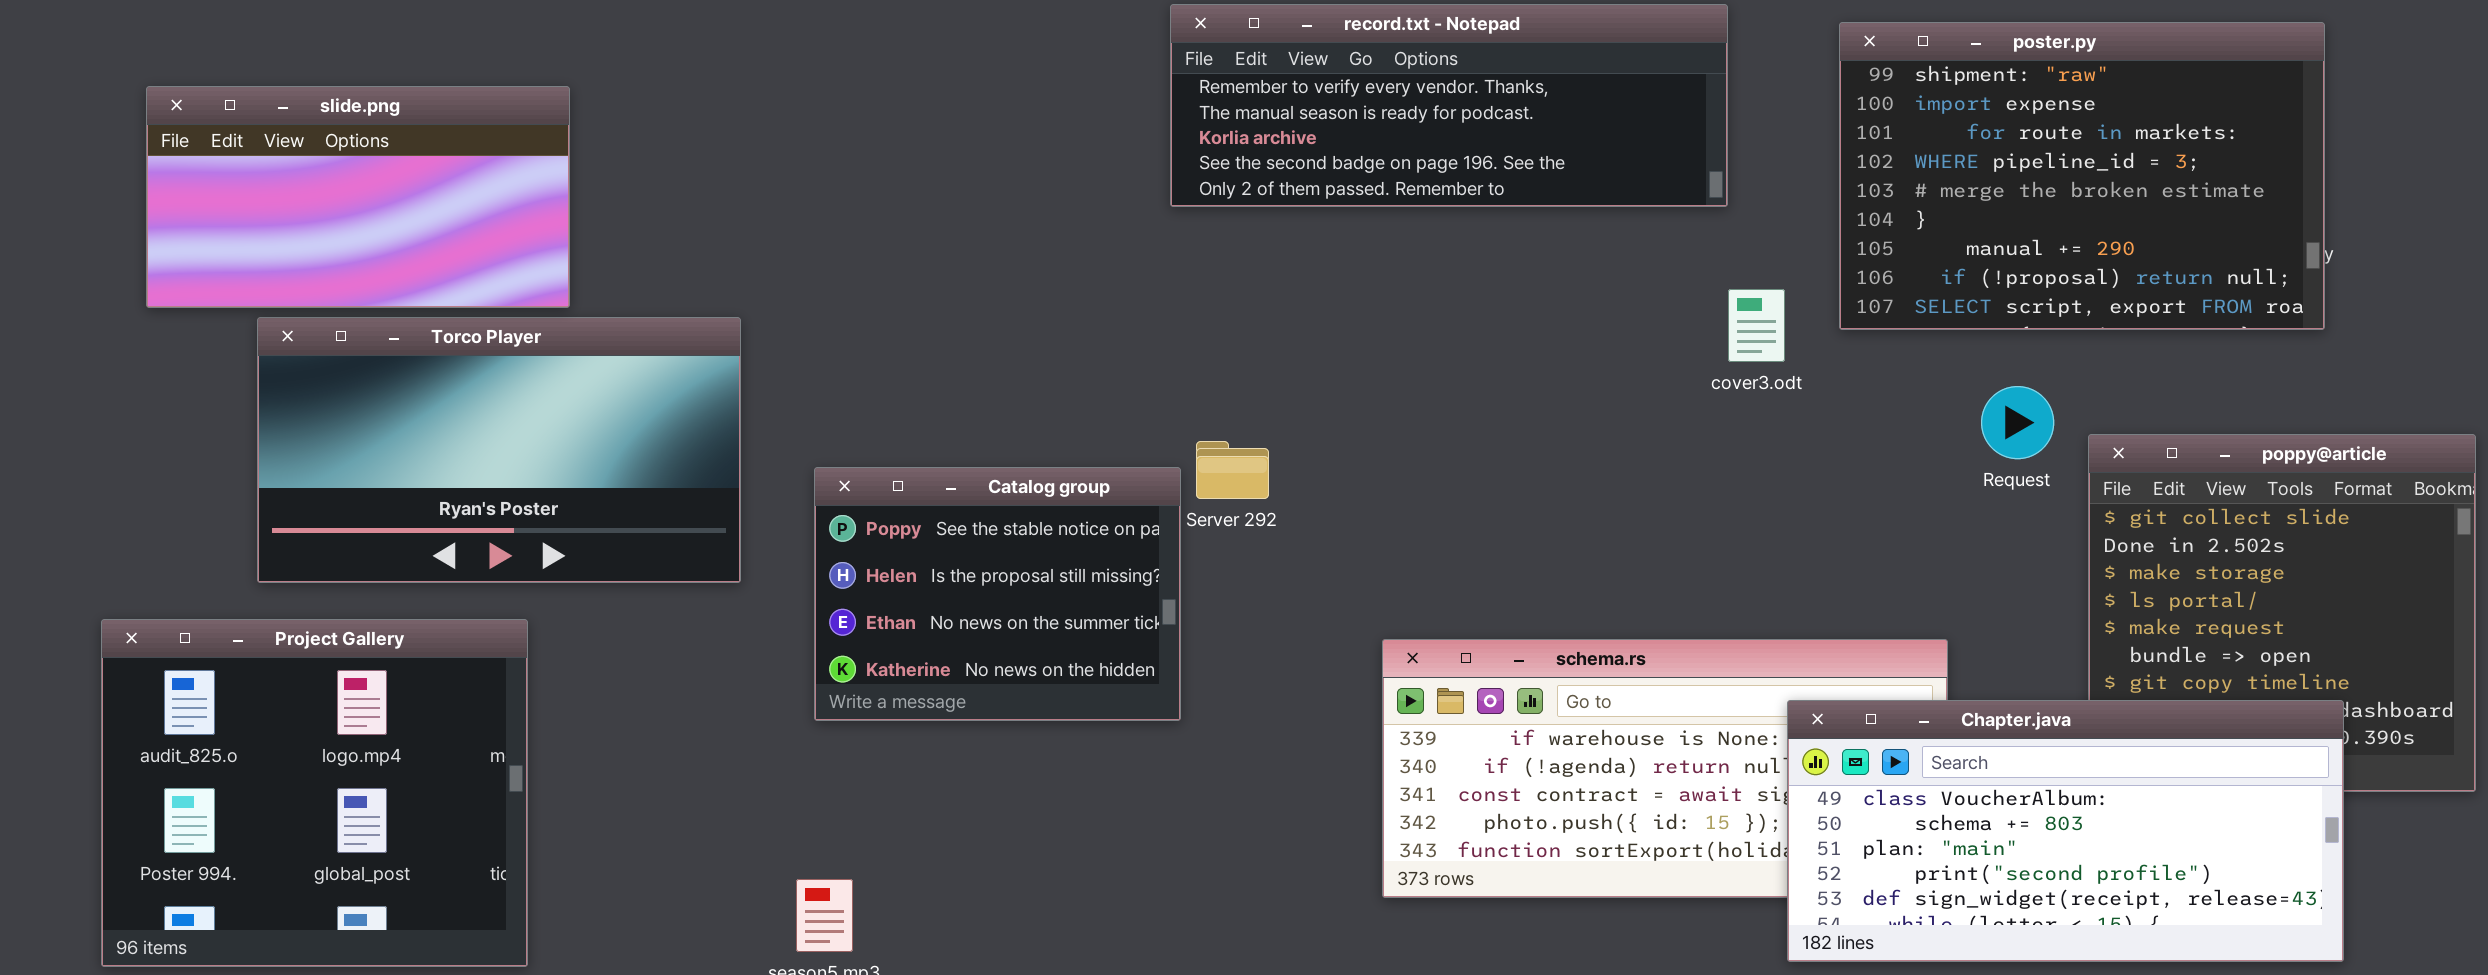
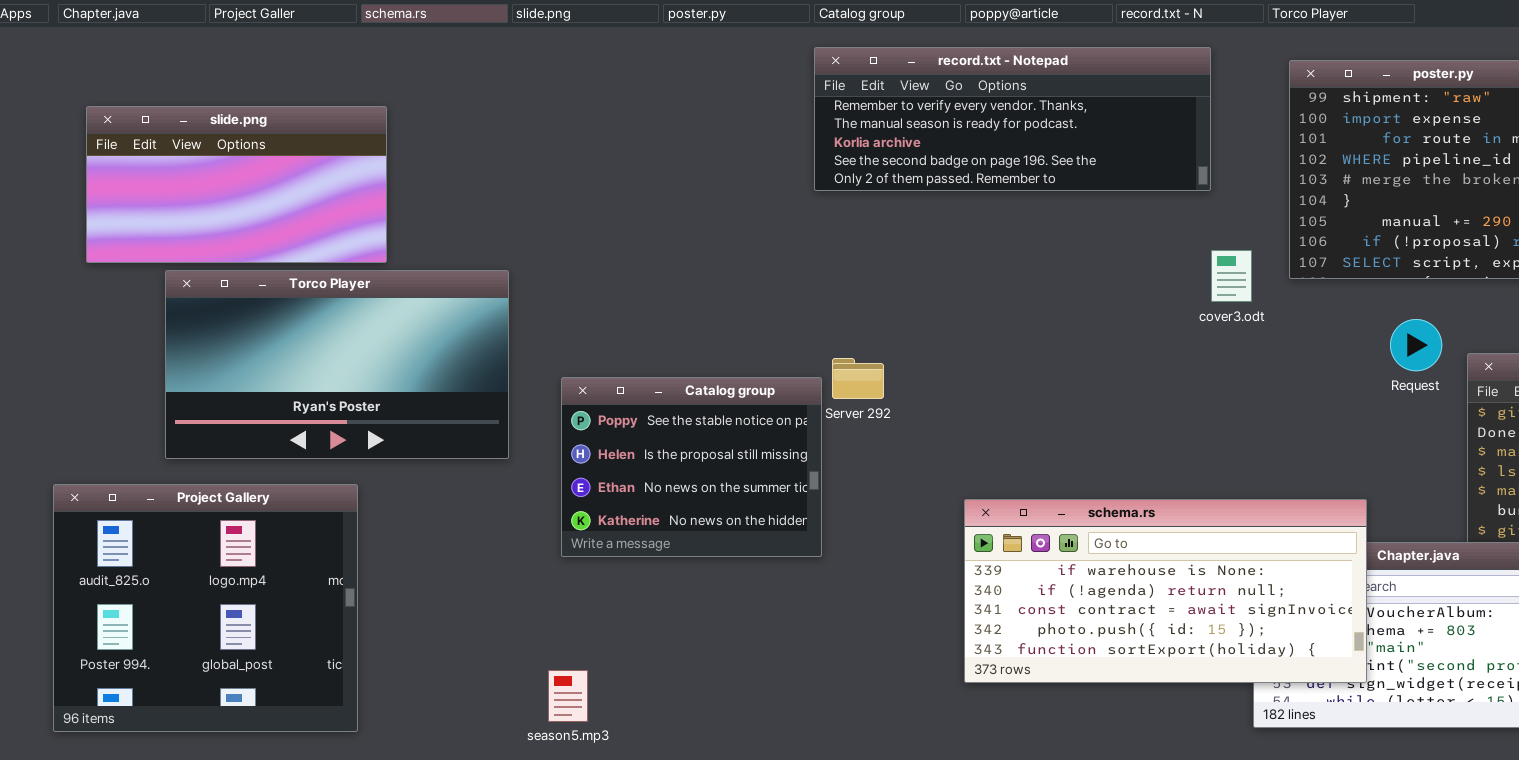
schema.rs: [1382,639,1948,898] -> [964,499,1367,683], raised

